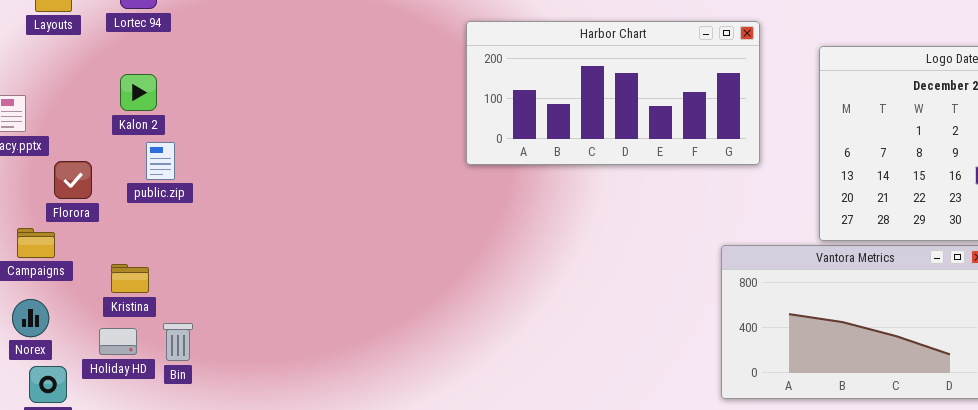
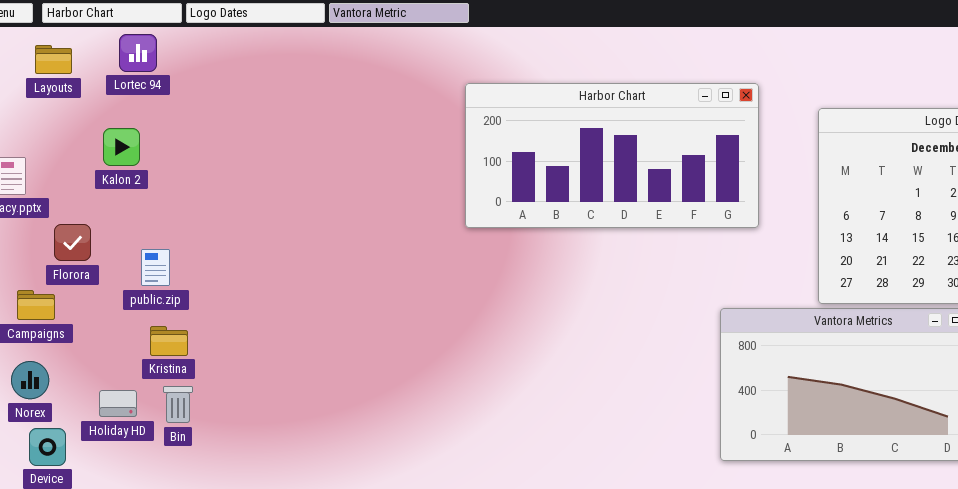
Kalon 2: [120,74,157,111] -> [103,128,140,166], moved
public.zip: [146,142,175,180] -> [141,249,170,286], moved
Kristina: [111,264,149,293] -> [150,326,188,356], moved

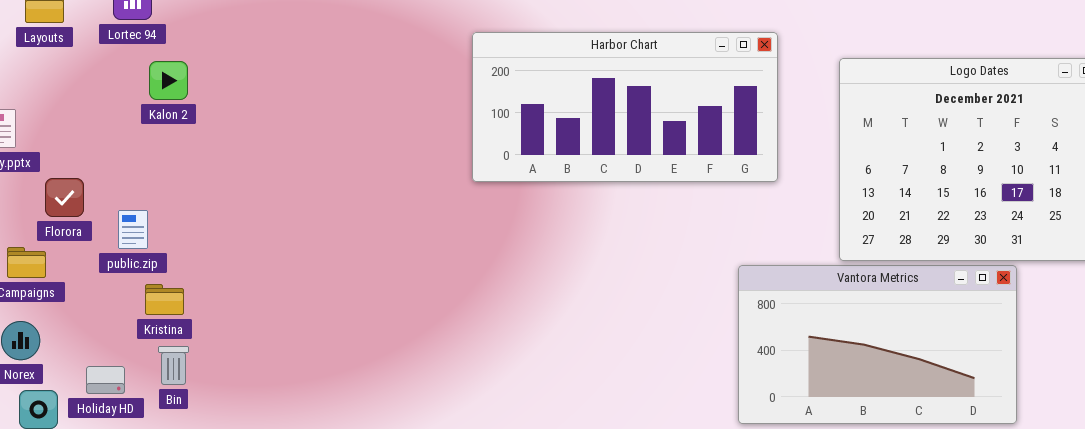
Kalon 2: [103,128,140,166] -> [149,61,188,100], moved
public.zip: [141,249,170,286] -> [118,210,148,249], moved
Holiday HD: [99,390,137,417] -> [86,366,125,394], moved

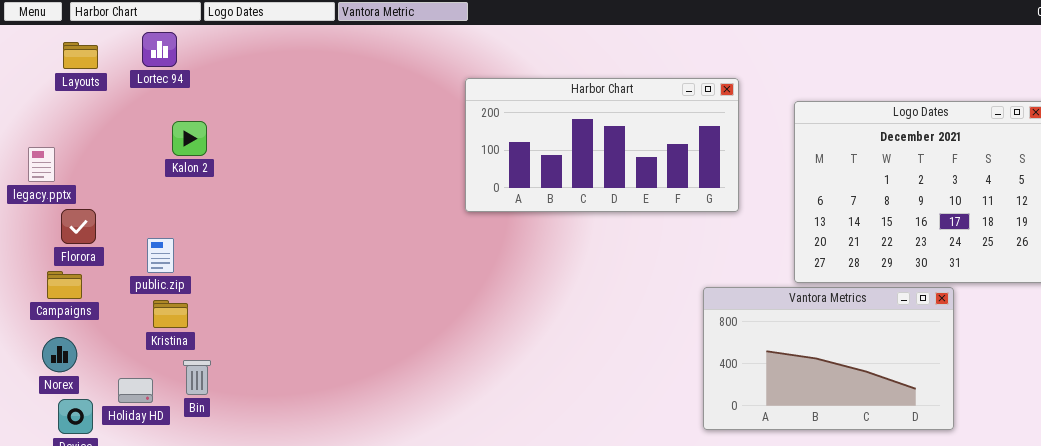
Kalon 2: [149,61,188,100] -> [172,121,207,156], moved
Florora: [45,178,84,217] -> [61,209,96,244], moved
Kristina: [145,284,184,315] -> [153,300,188,328], moved

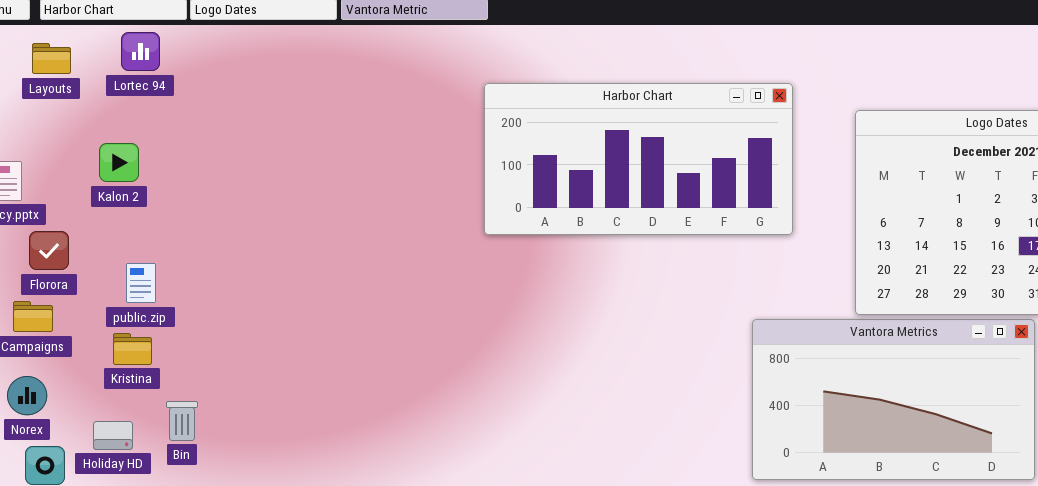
Kalon 2: [172,121,207,156] -> [99,143,139,182], moved
Kristina: [153,300,188,328] -> [113,333,152,365], moved

